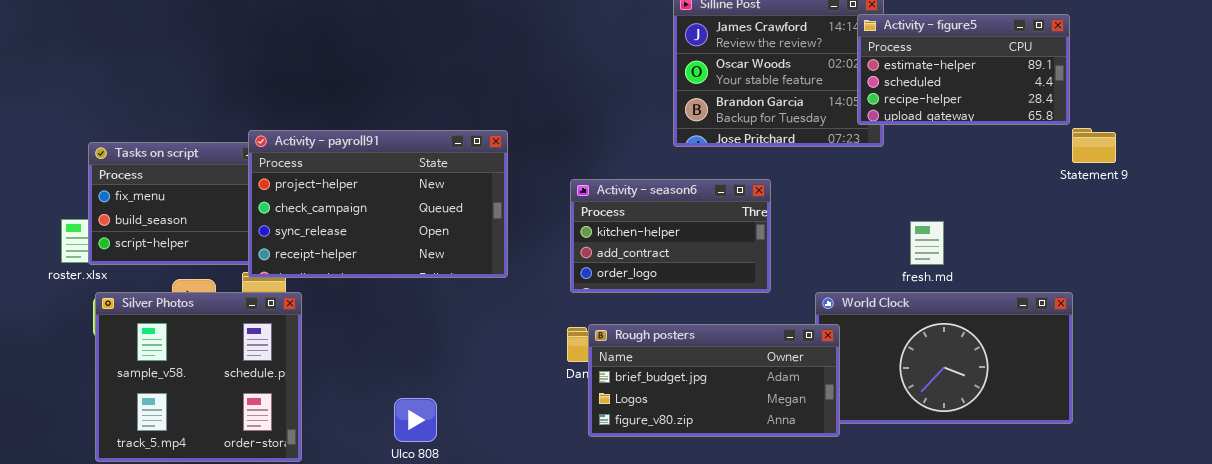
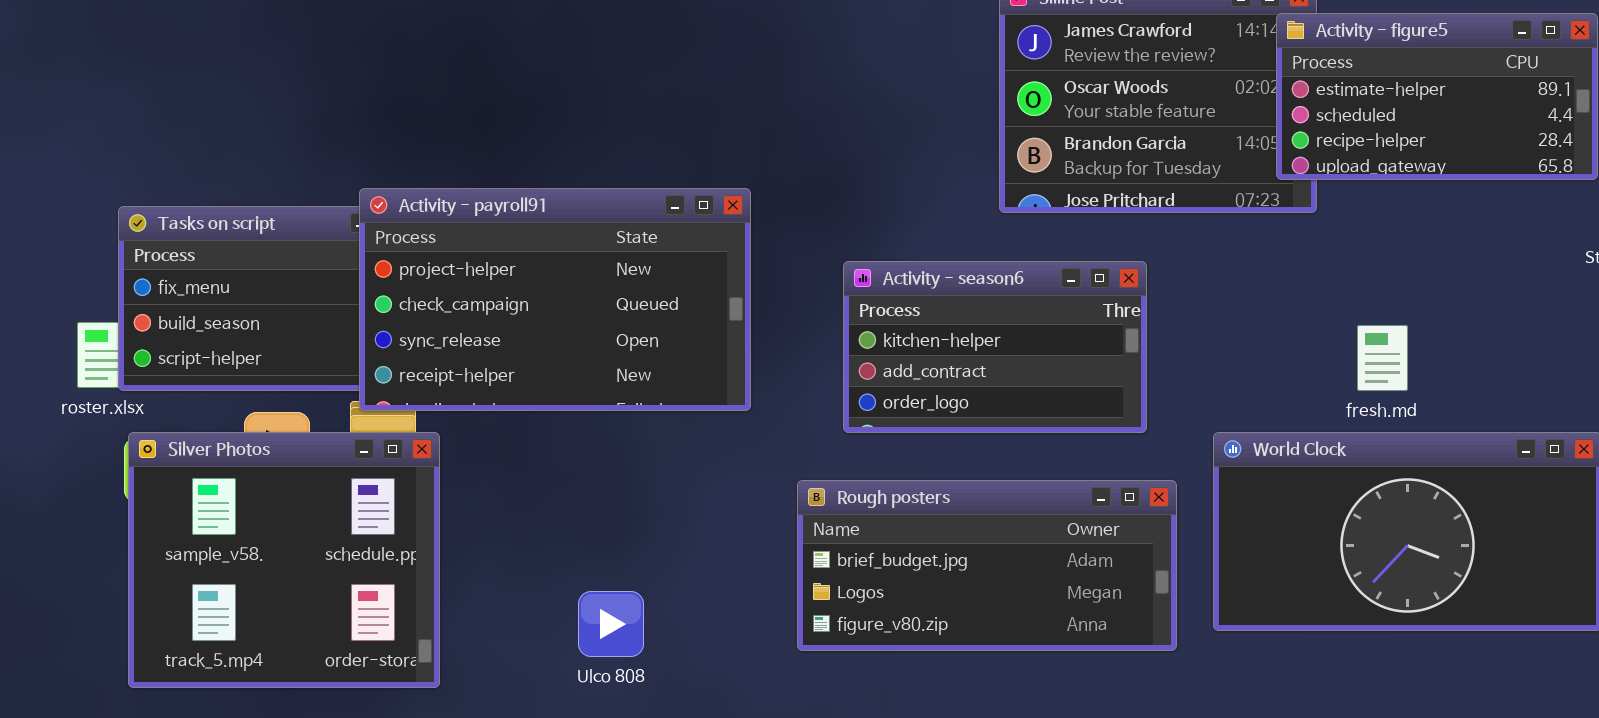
Rough posters: [588,324,840,437] -> [797,480,1177,651], moved

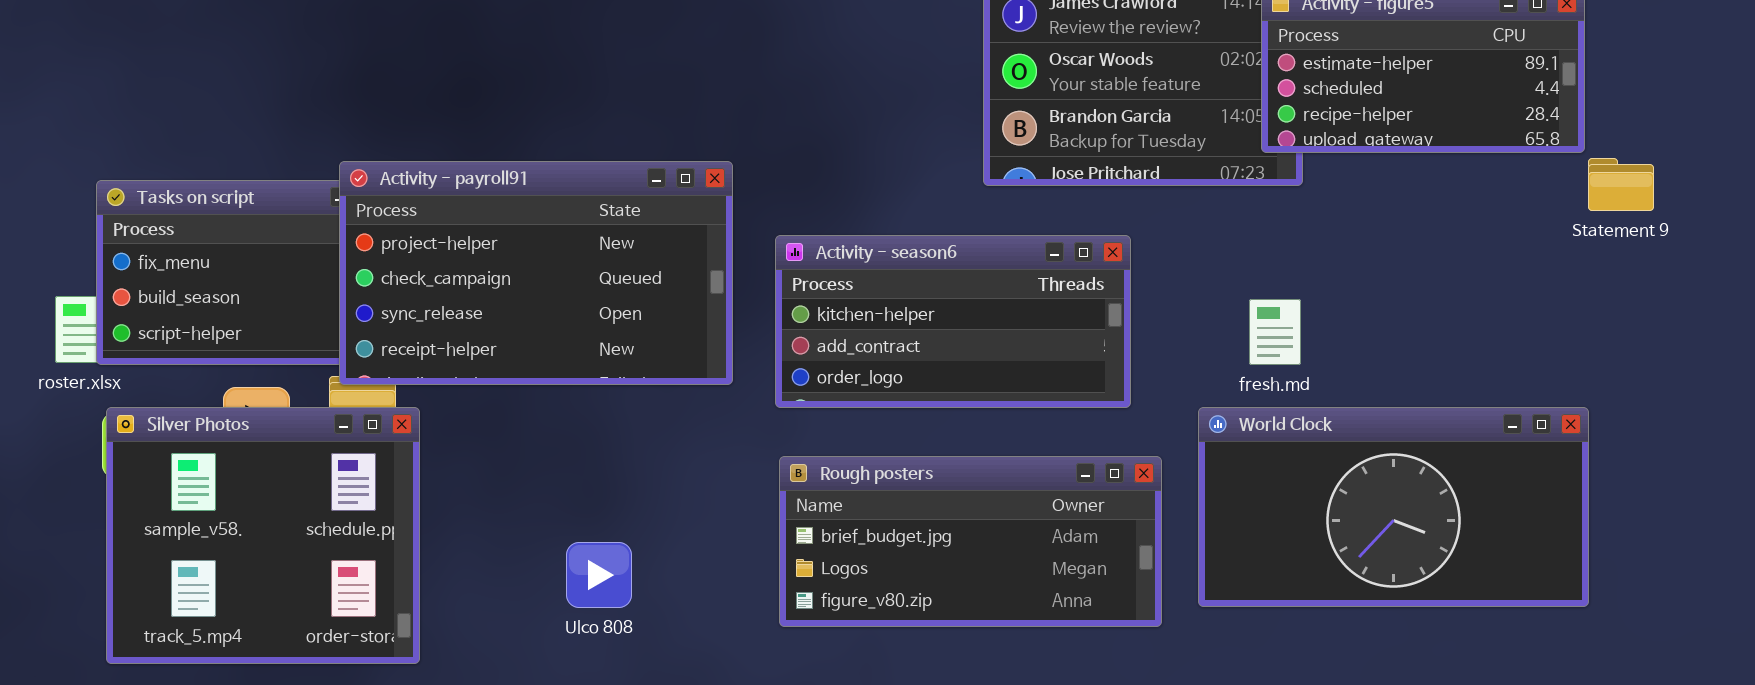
Activity - season6: [843,261,1147,433] -> [775,235,1131,408], resized
fresh.md: [1357,325,1408,391] -> [1249,299,1301,365], moved
Ulco 808: [578,591,644,657] -> [566,542,632,608], moved

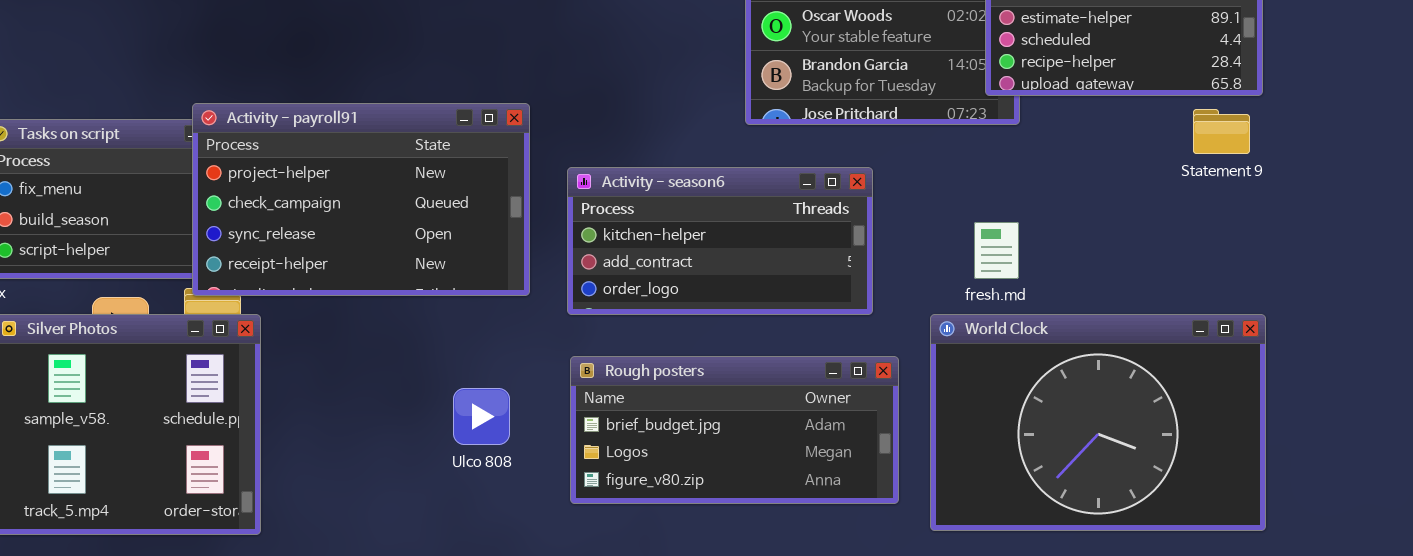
Statement 9: [1588,158,1654,211] -> [1193,109,1250,154], moved
World Clock: [1198,407,1589,607] -> [930,314,1266,531], resized
Ulco 808: [566,542,632,608] -> [453,388,510,445], moved

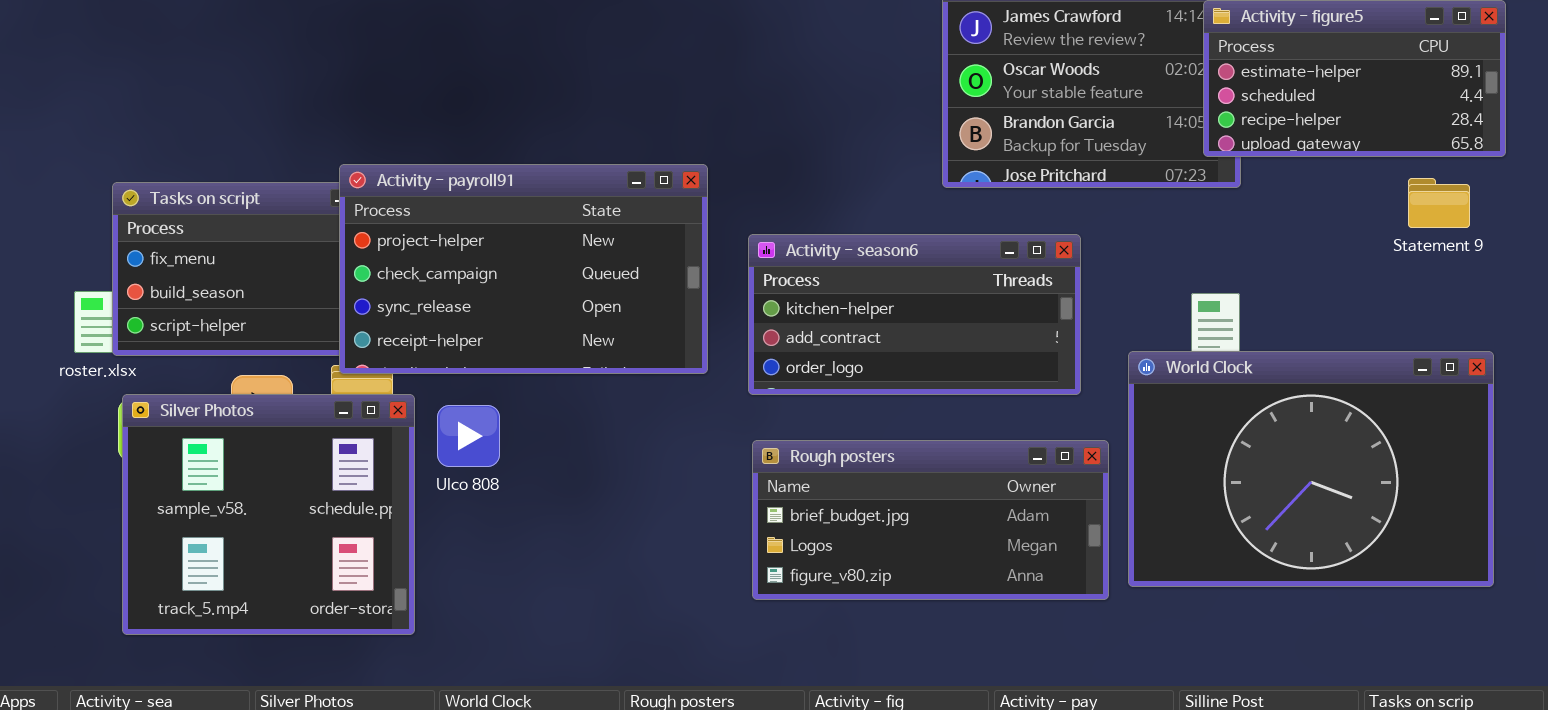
Statement 9: [1193,109,1250,154] -> [1408,178,1470,228], moved
World Clock: [930,314,1266,531] -> [1128,351,1494,587], moved
Ulco 808: [453,388,510,445] -> [437,405,500,467], moved

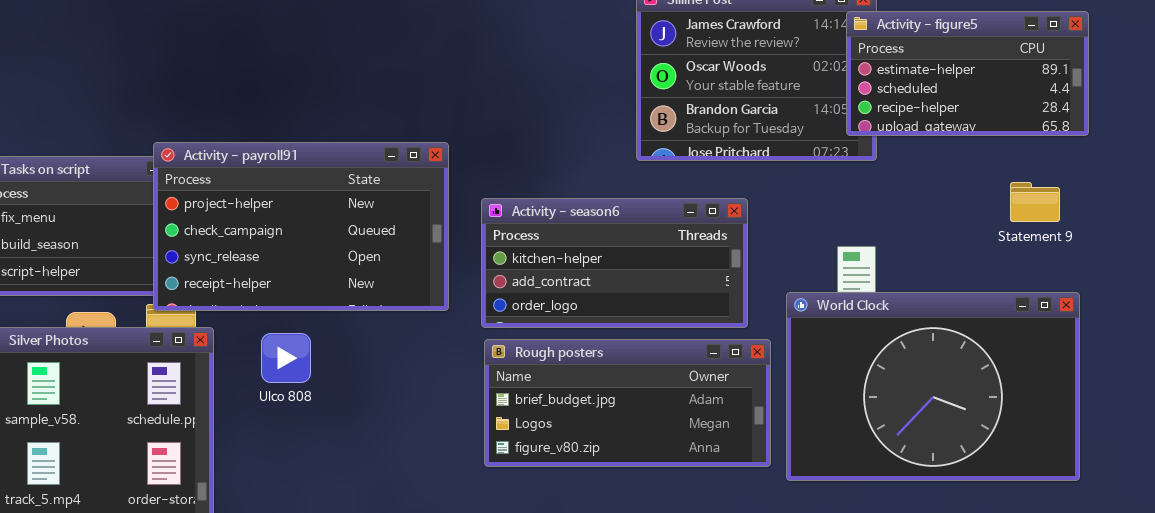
Statement 9: [1408,178,1470,228] -> [1010,182,1060,222], moved
Ulco 808: [437,405,500,467] -> [261,333,311,383], moved
Rough posters: [752,440,1109,600] -> [484,339,771,467], moved

